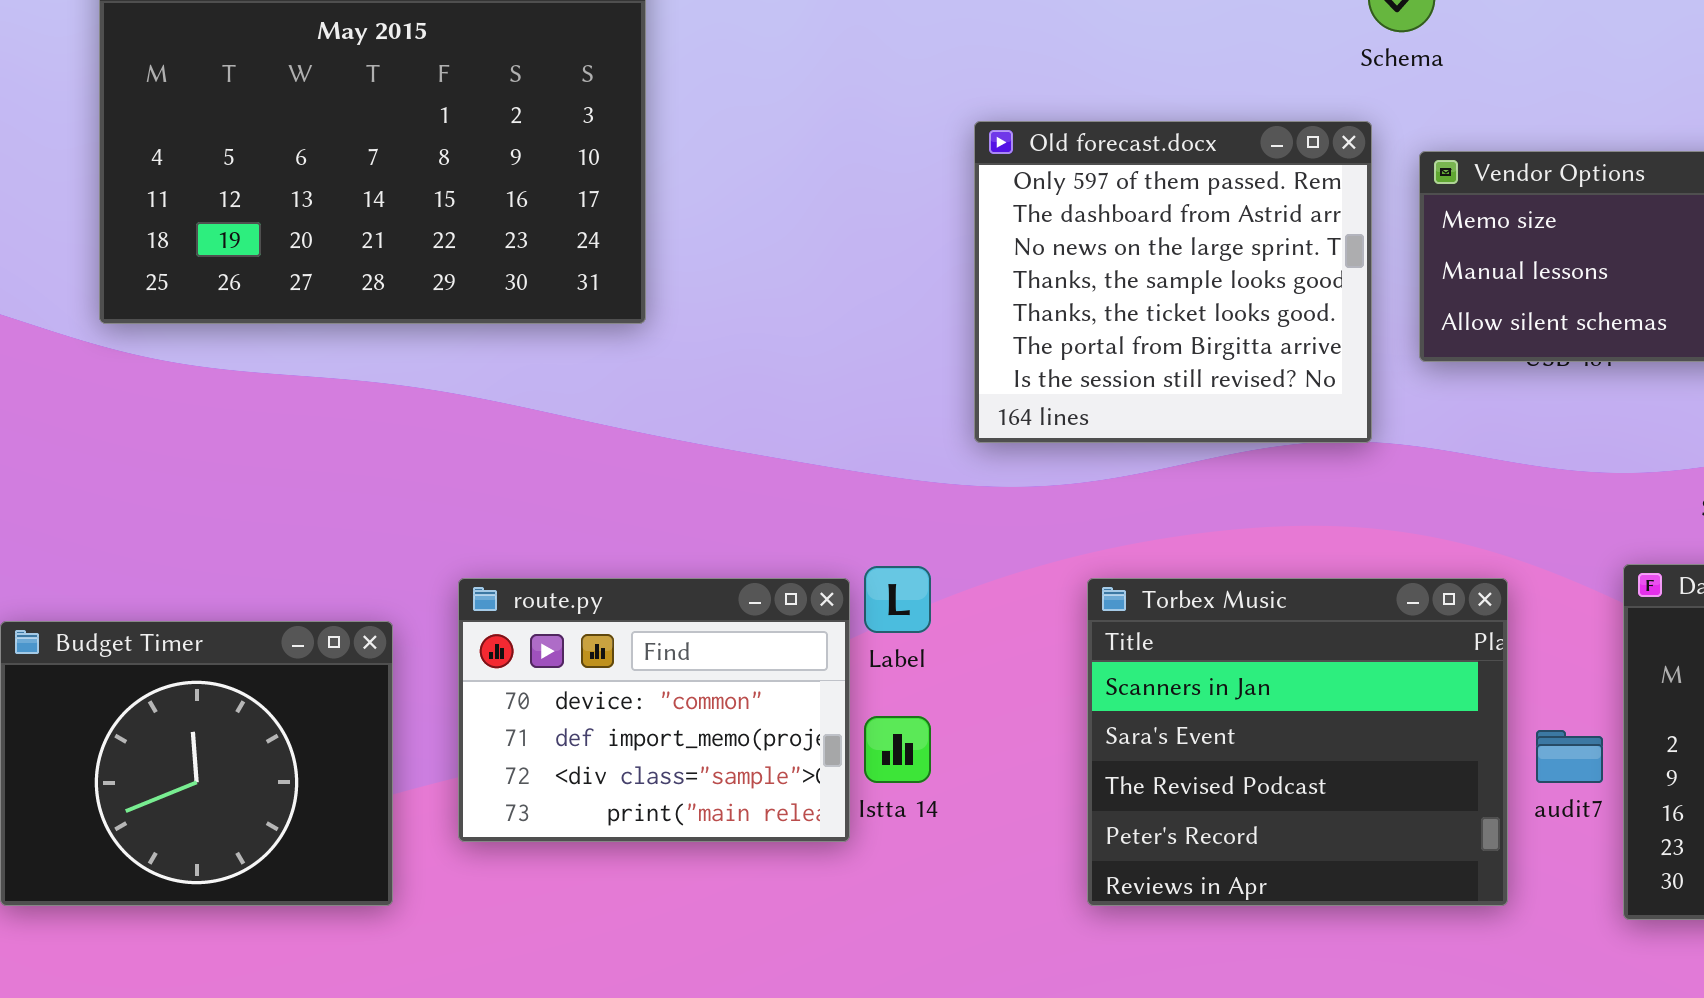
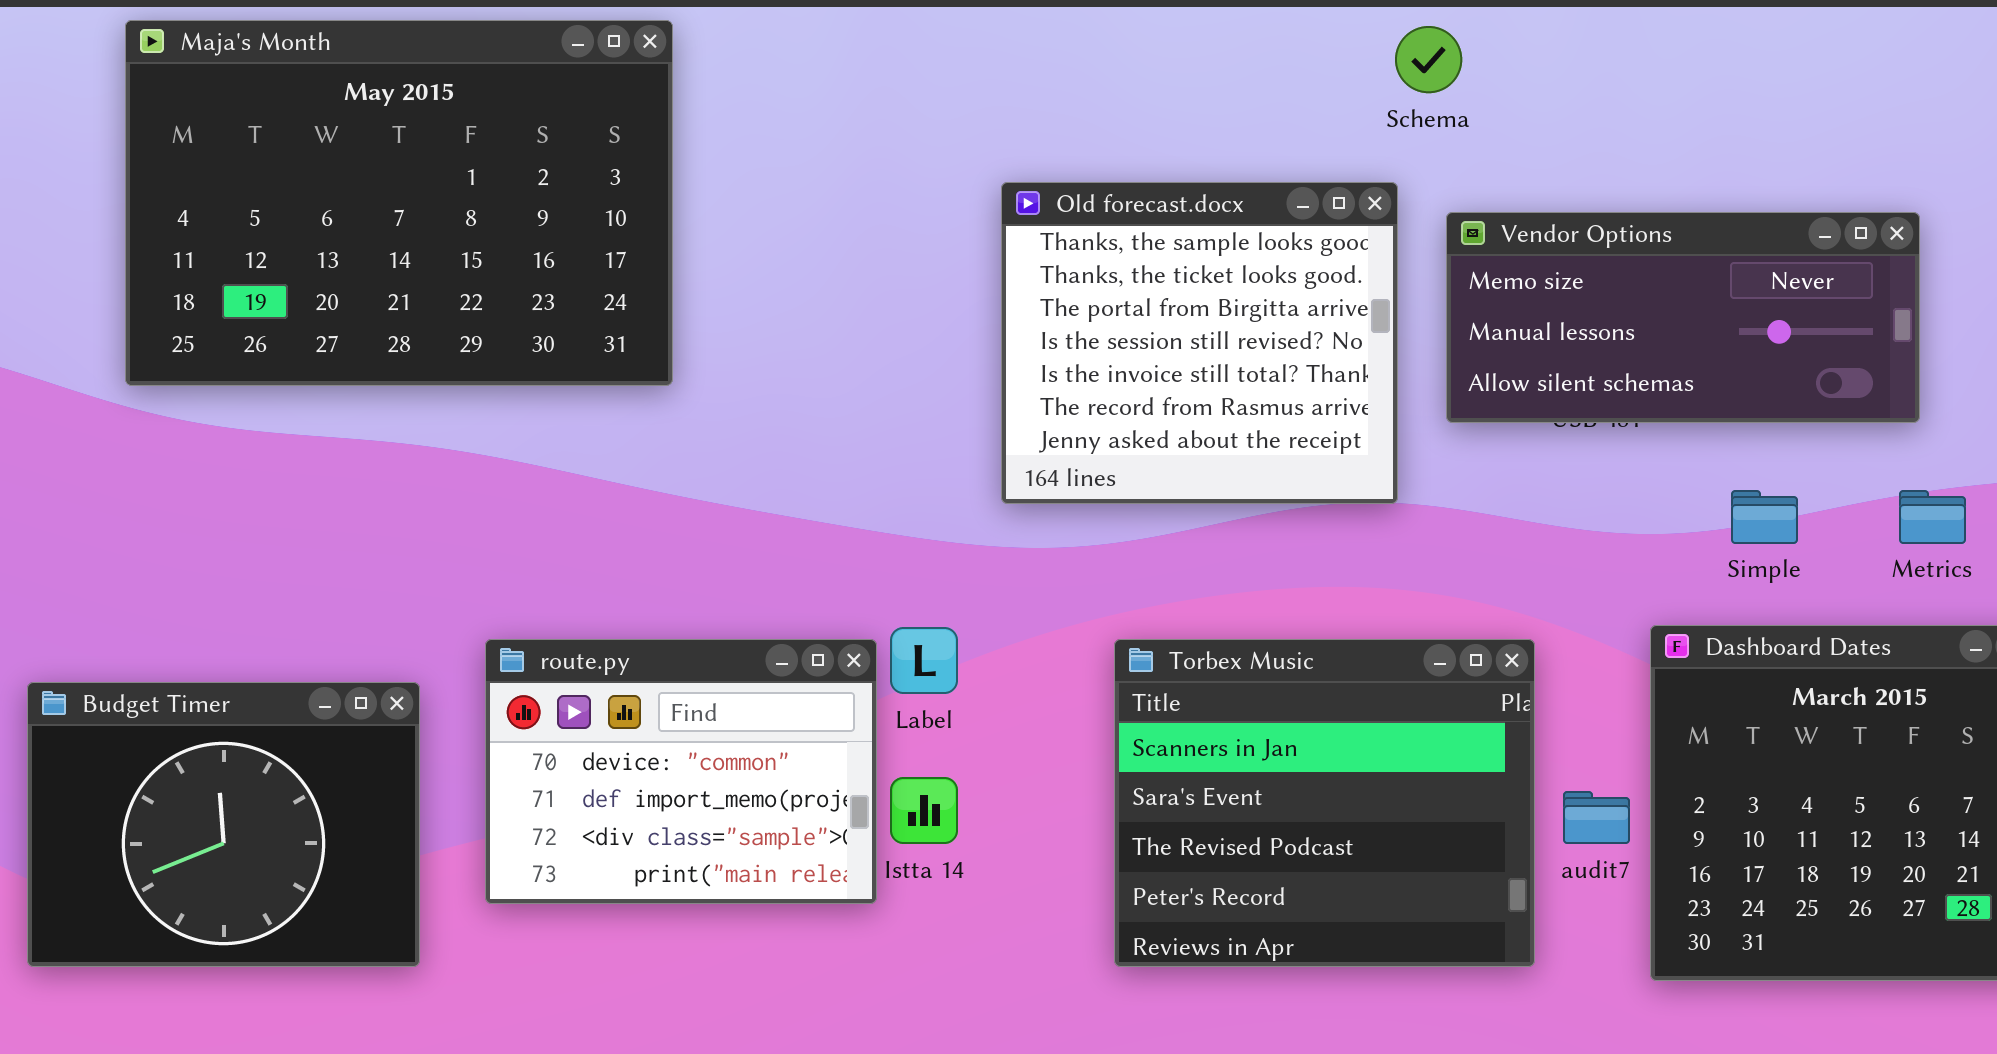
Old forecast.docx: [974,121,1372,443] -> [1001,182,1398,504], scrolled down 3 rows

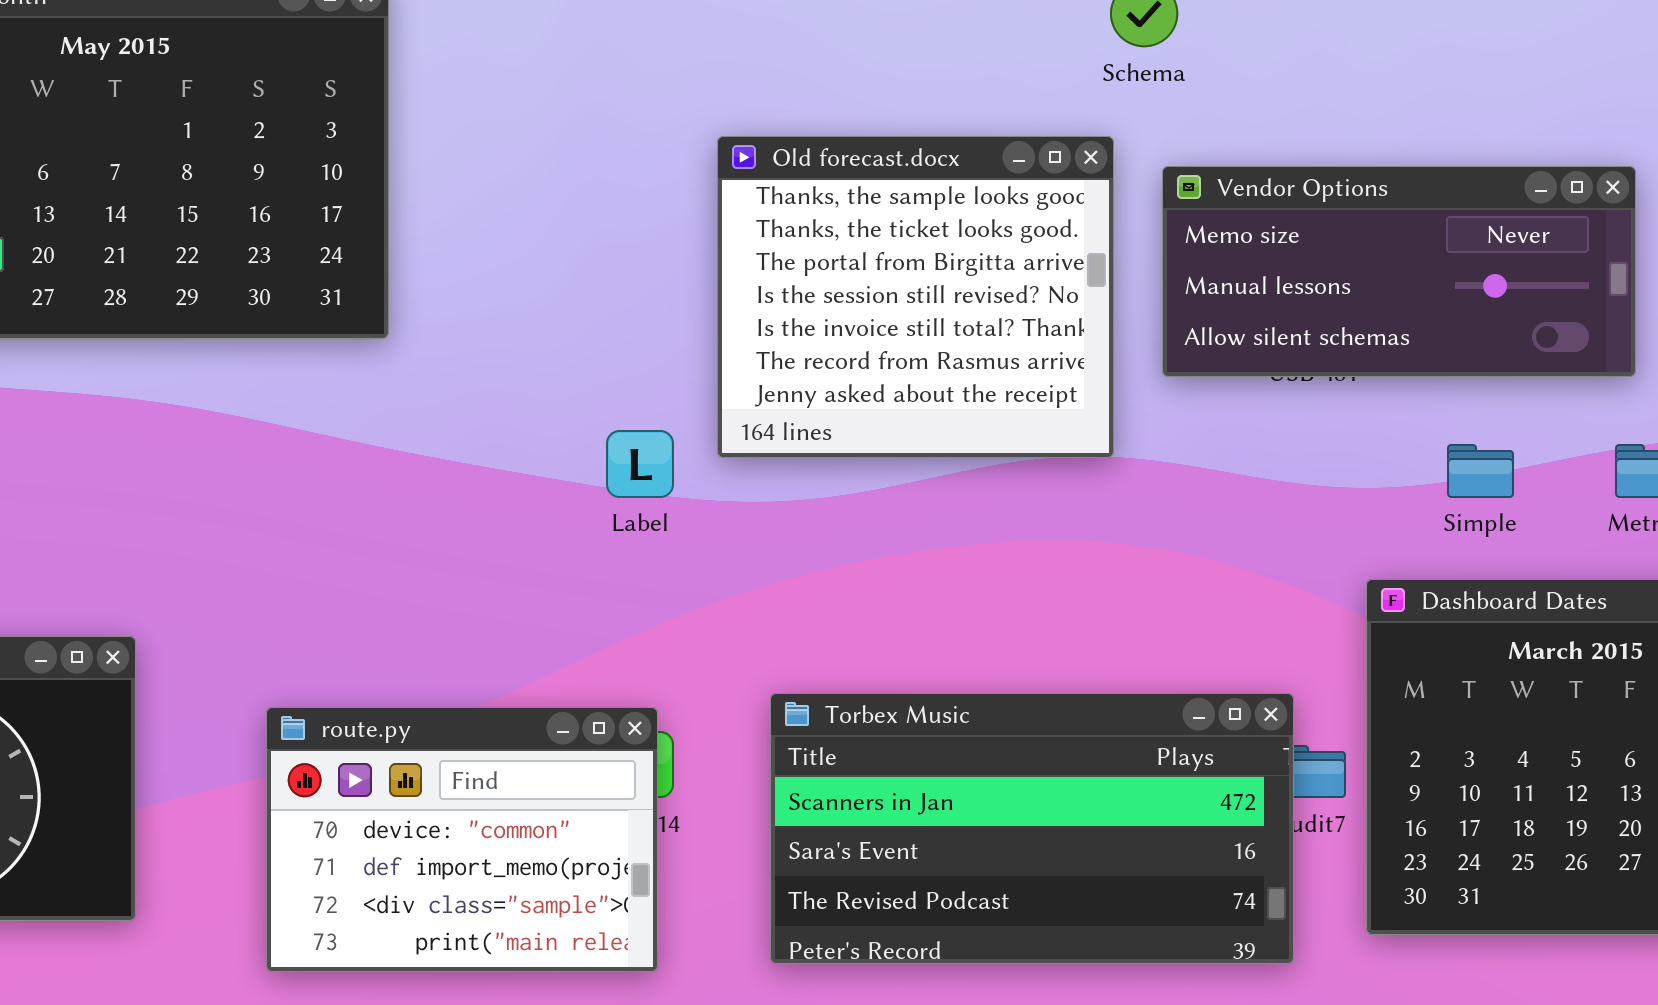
Label: [890,627,958,694] -> [606,430,674,498], moved
route.py: [485,639,877,904] -> [266,707,658,972], moved
Torbex Music: [1114,639,1535,967] -> [770,693,1294,964], moved, resized

